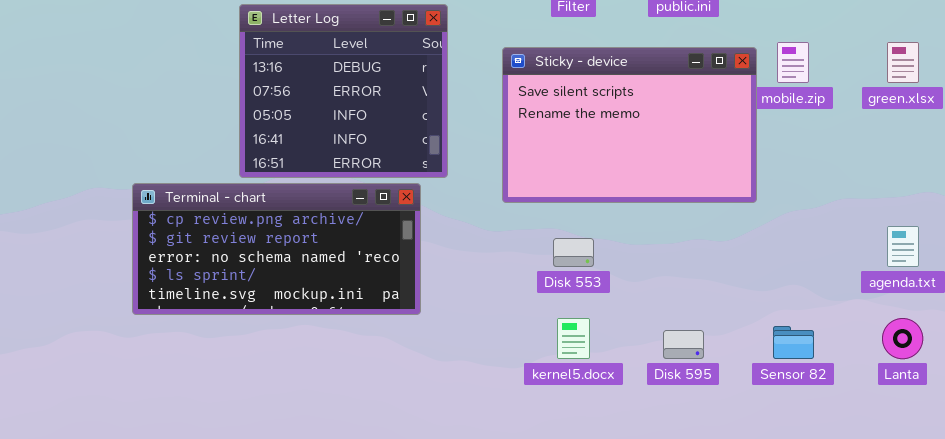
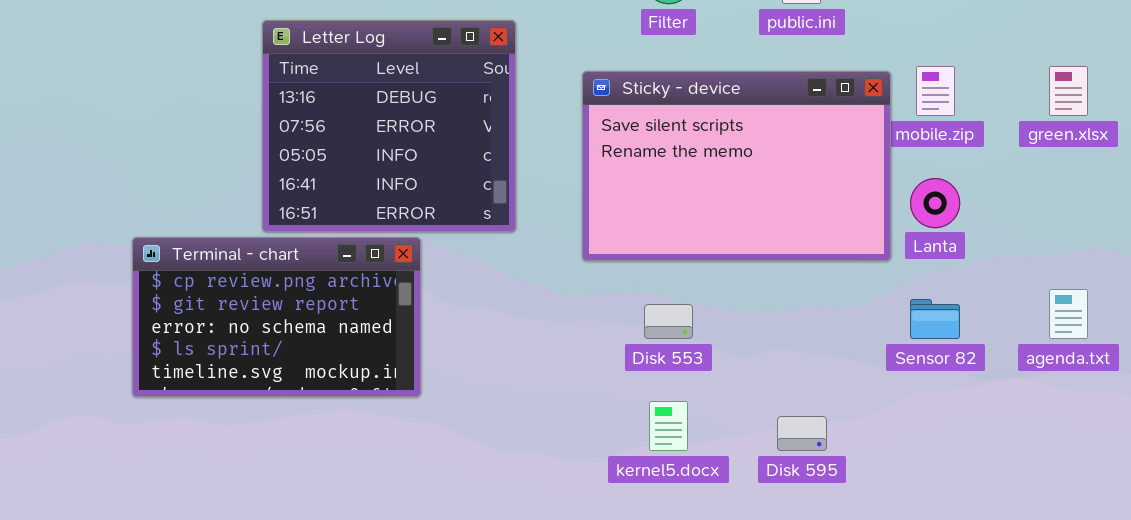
Terminal - chart: [132,183,421,315] -> [132,237,421,397], resized
Lanta: [882,318,923,359] -> [910,178,960,228], moved
Sensor 82: [773,326,814,359] -> [910,299,960,339], moved

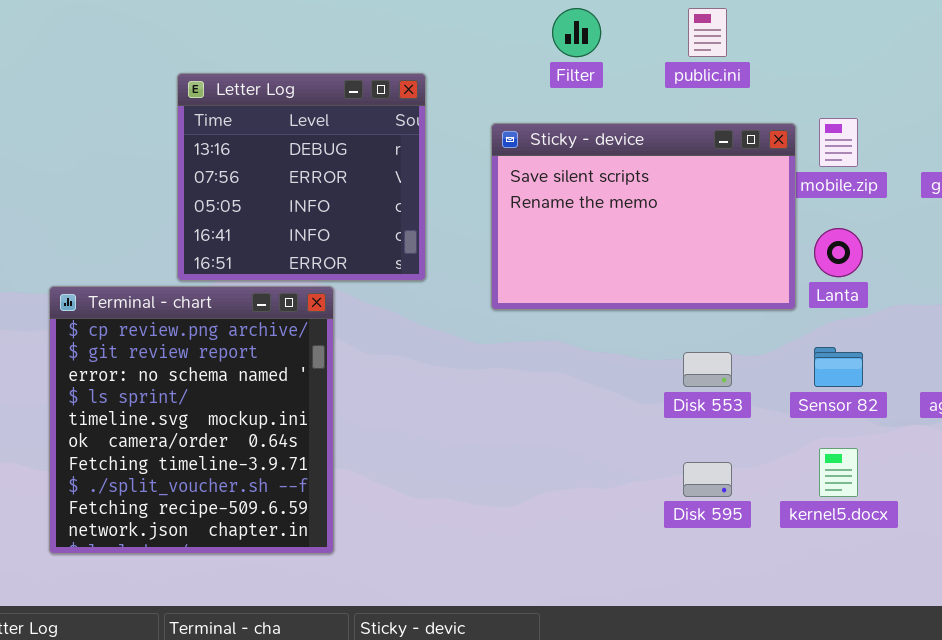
Terminal - chart: [132,237,421,397] -> [49,286,334,554], resized
Disk 553: [644,304,693,339] -> [683,352,732,387], moved
kernel5.docx: [649,401,688,451] -> [819,448,858,497], moved

